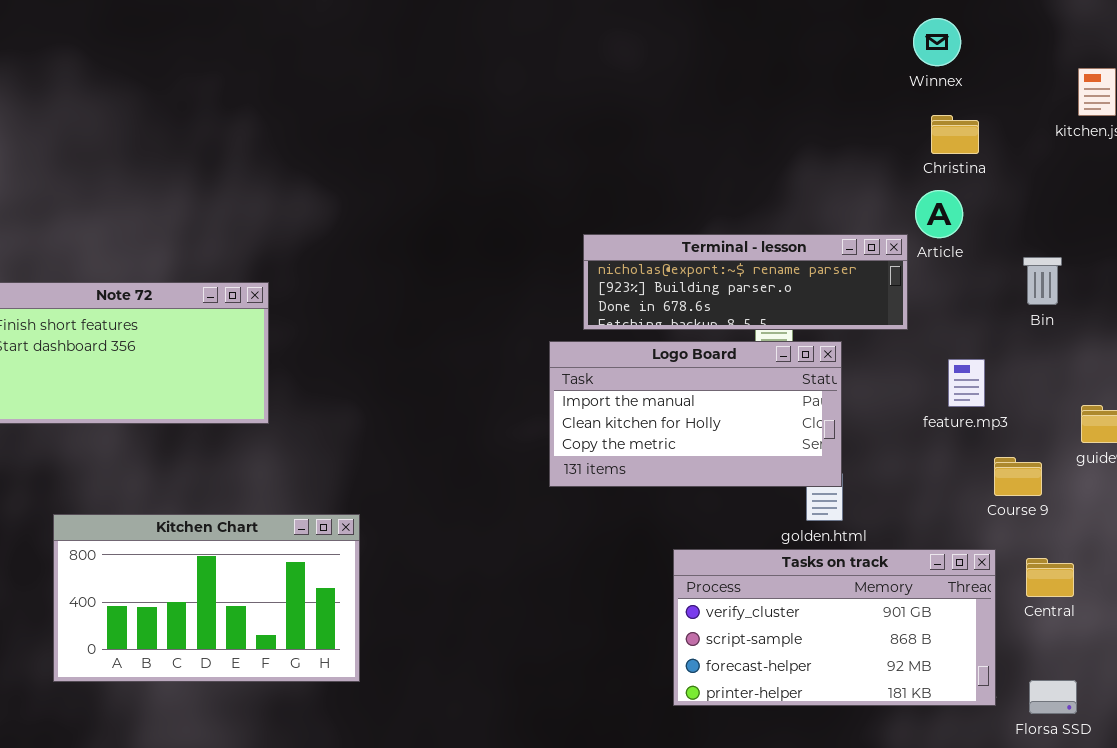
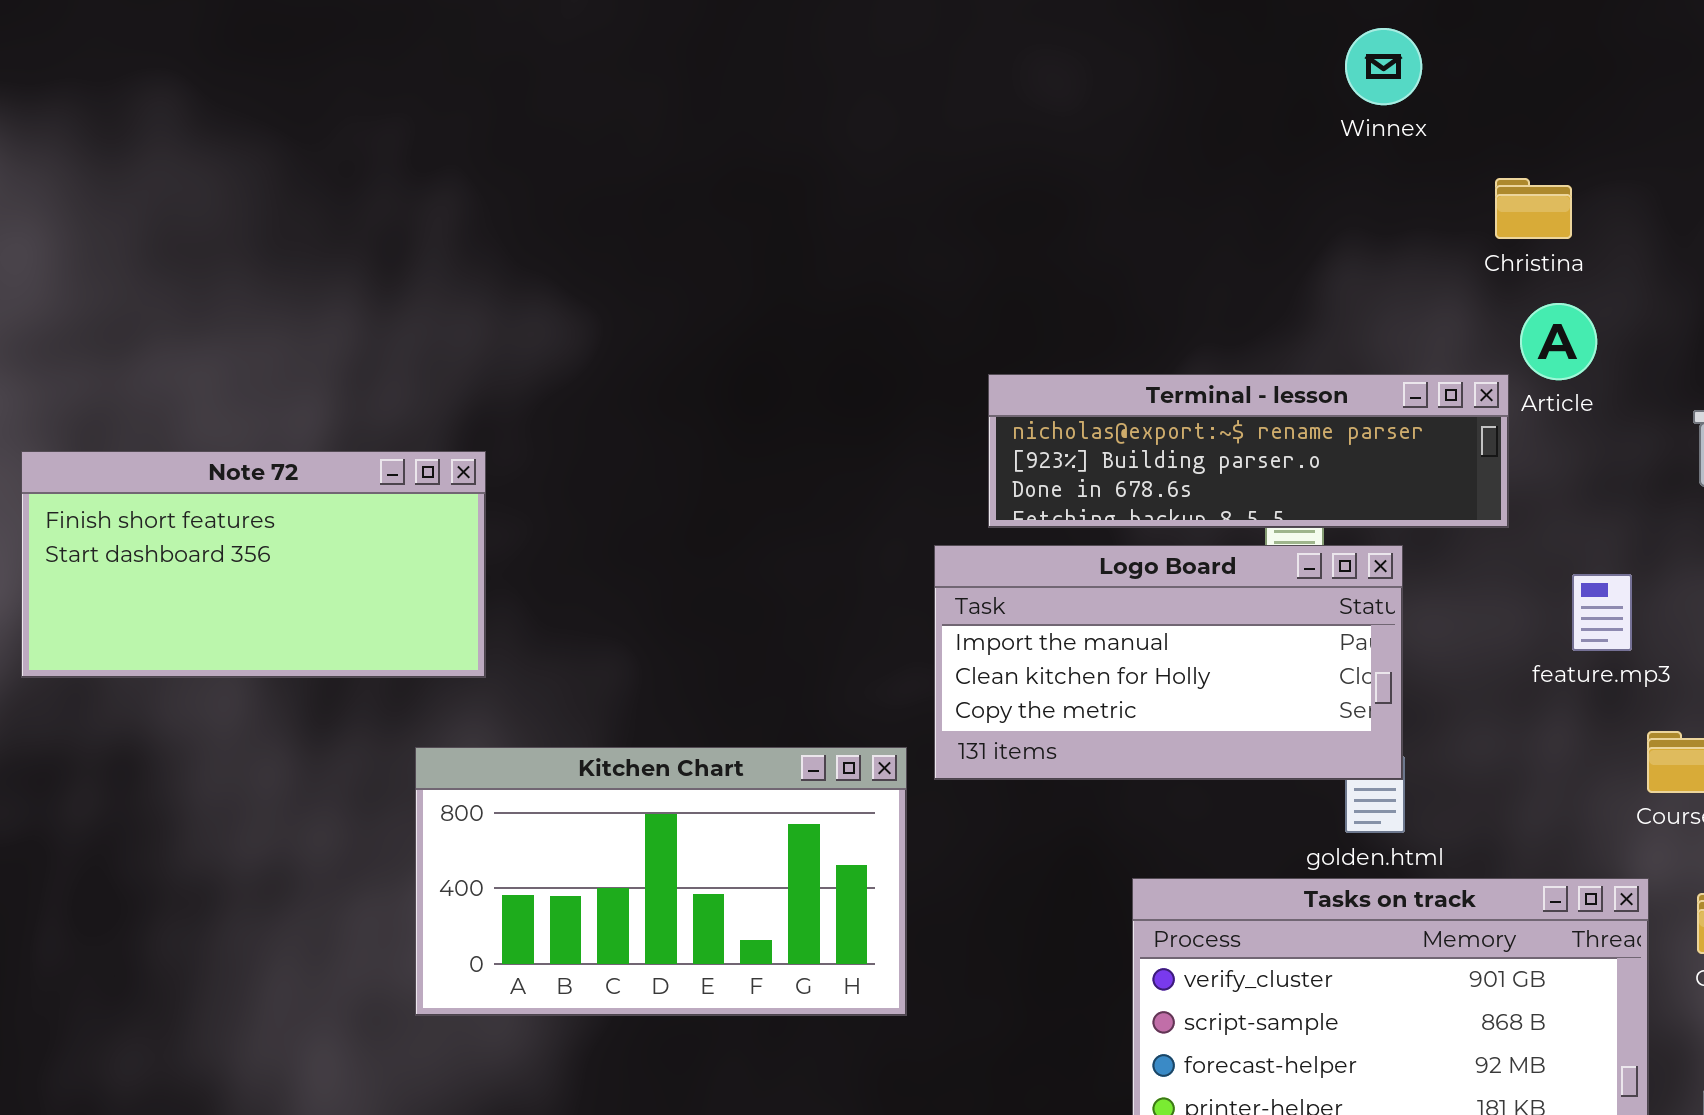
Winnex: [913,18,961,66] -> [1345,28,1422,105], moved
Christina: [931,115,979,154] -> [1495,178,1572,239], moved
Kitchen Chart: [53,514,360,682] -> [415,747,907,1016], moved

